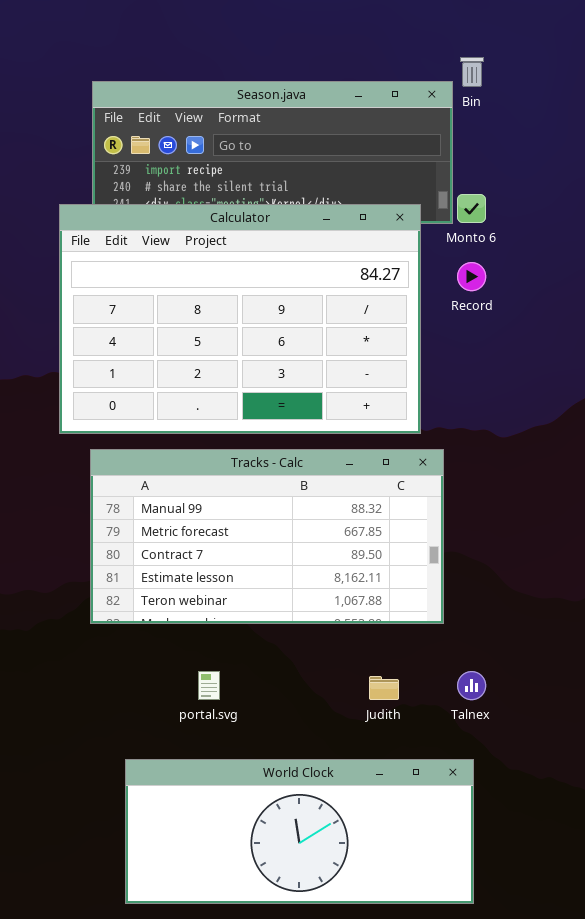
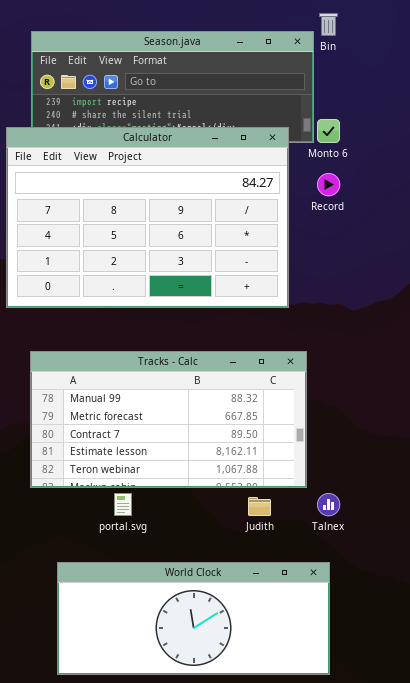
Tracks - Calc: [90,449,444,624] -> [30,351,307,488], moved

